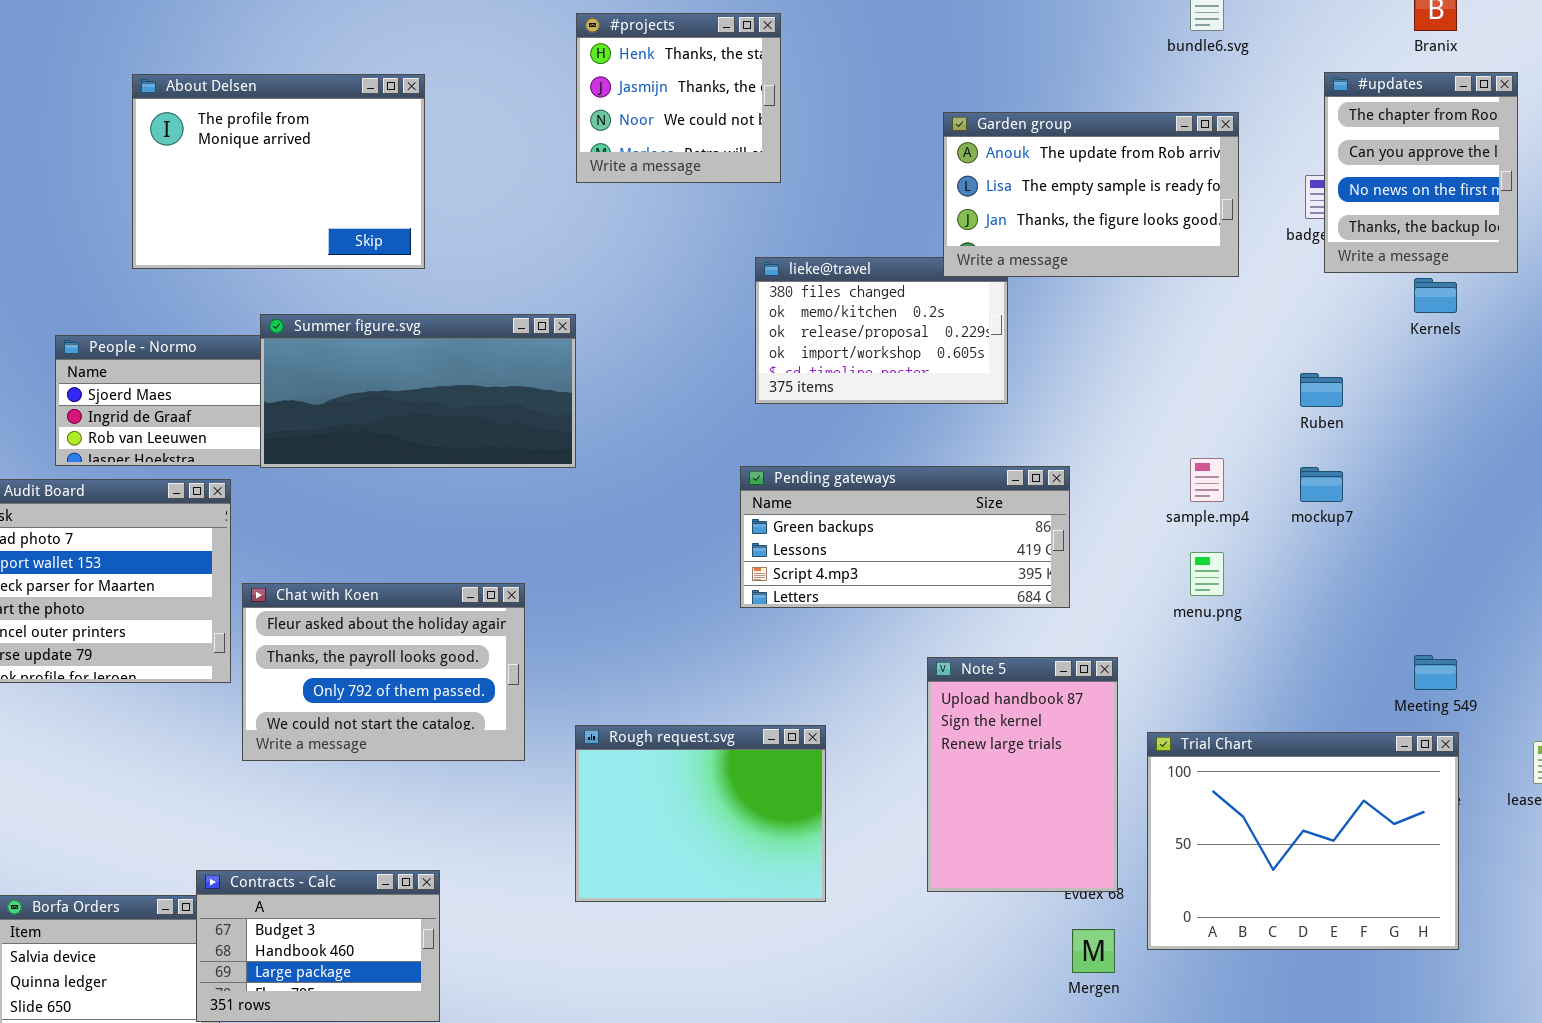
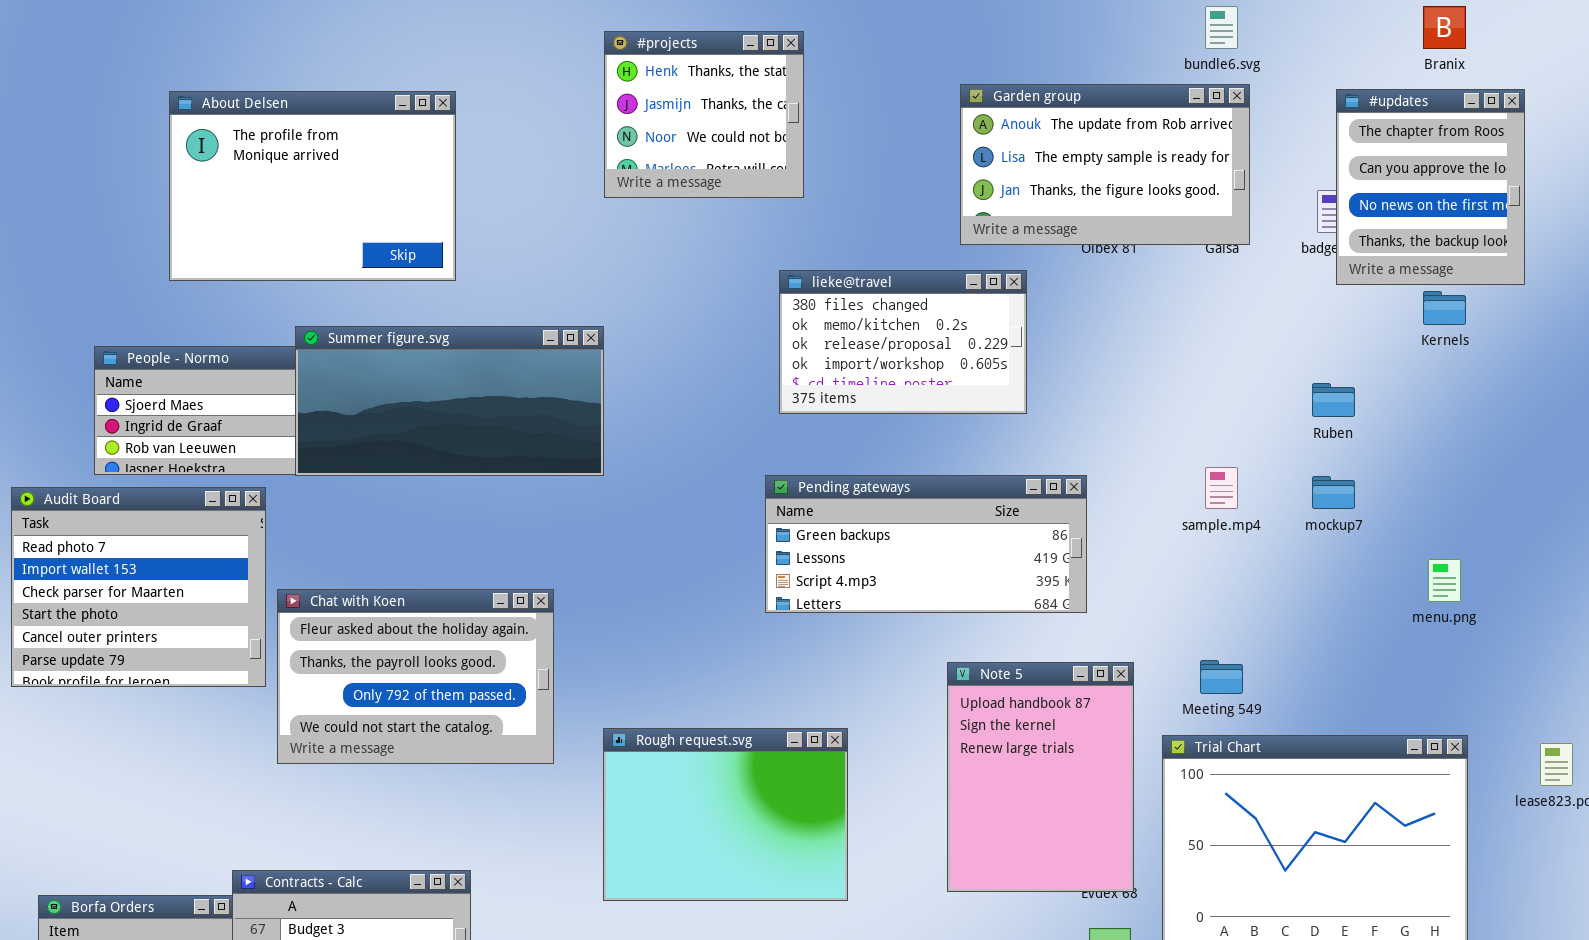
Garden group: [943,112,1239,277] -> [960,84,1250,245], moved
menu.png: [1190,552,1224,596] -> [1428,559,1461,602], moved
Meeting 549: [1414,655,1457,690] -> [1200,660,1243,694], moved

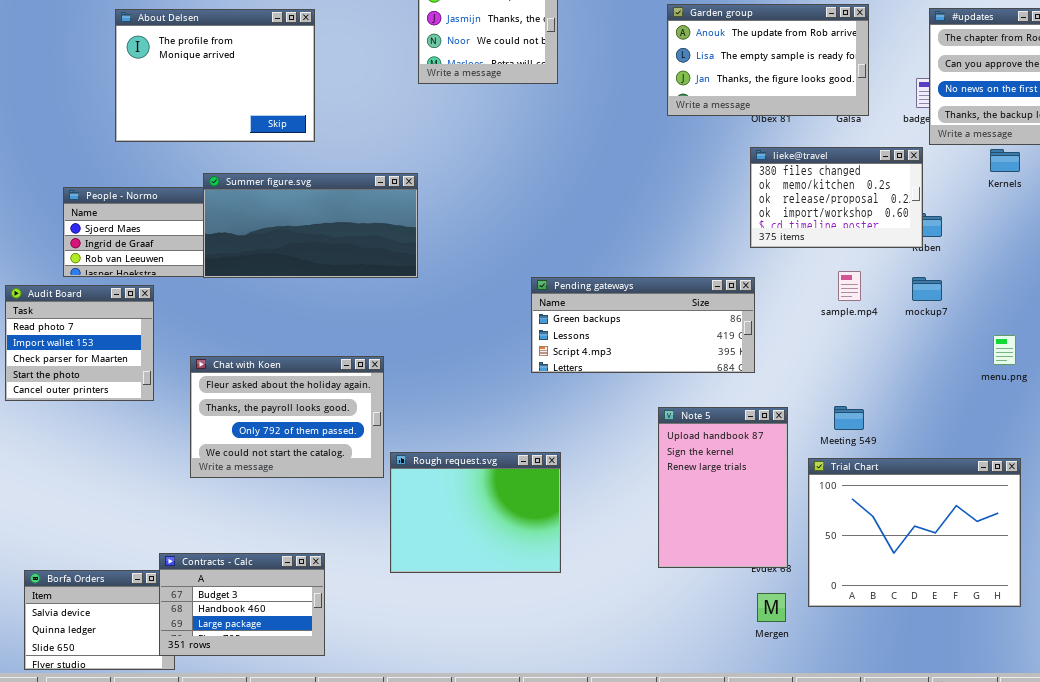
lieke@travel: [779,270,1027,414] -> [750,147,923,248], moved
Audit Board: [11,487,266,687] -> [5,285,154,401], resized
Rough request.svg: [603,728,848,901] -> [390,452,561,573], moved

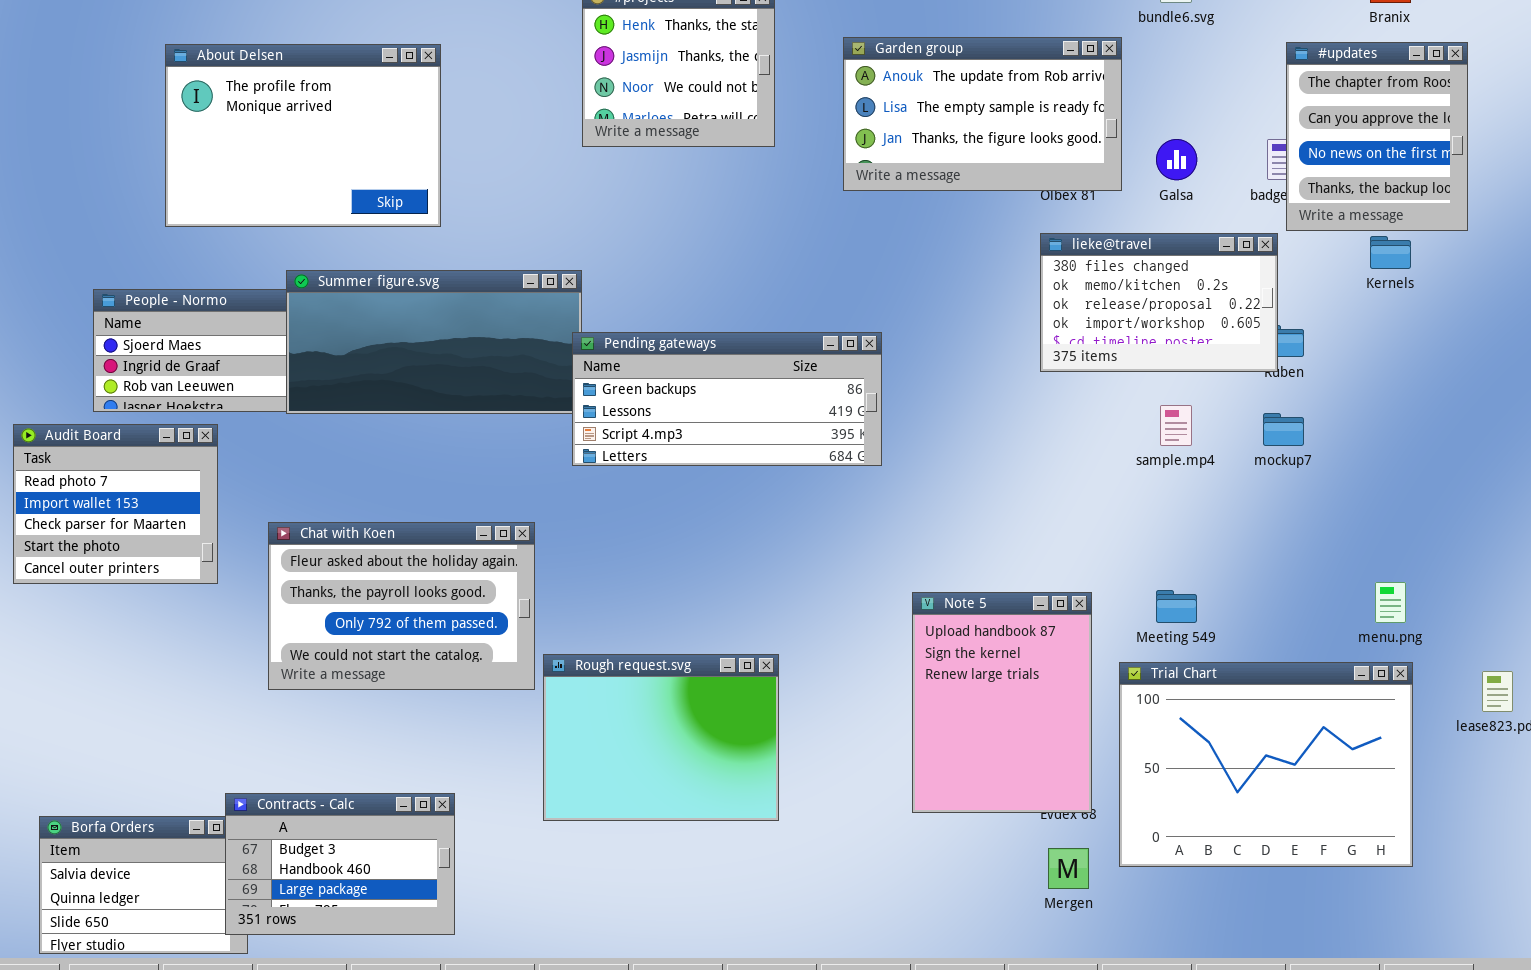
Garden group: [667,4,869,116] -> [843,37,1122,191], moved
Pending gateways: [531,277,755,373] -> [572,332,882,466], moved
menu.png: [993,335,1016,365] -> [1375,582,1406,623], moved

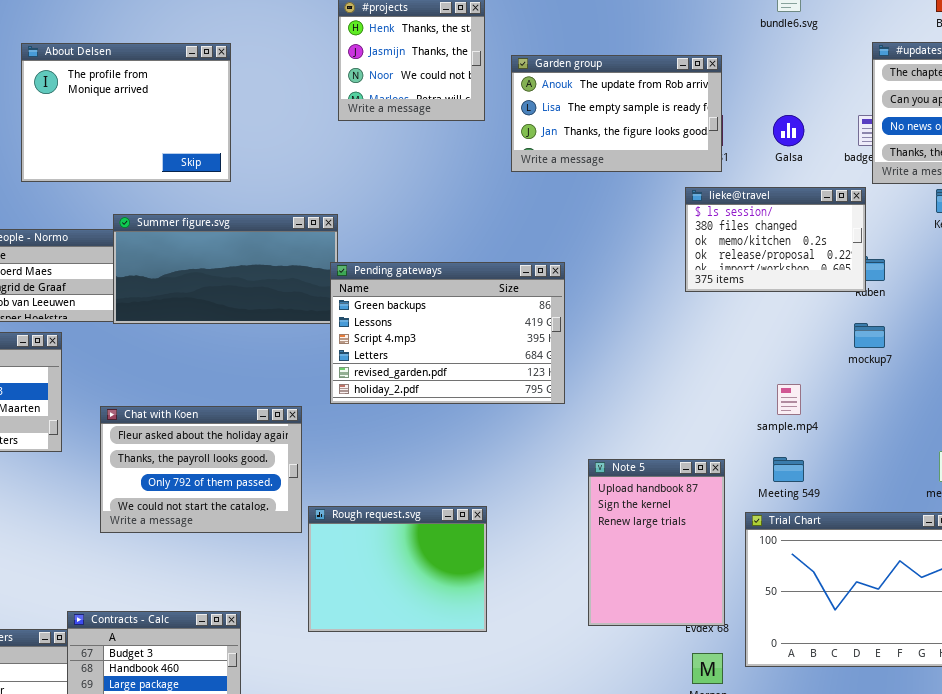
Garden group: [843,37,1122,191] -> [511,55,722,172], moved
lieke@travel: [1040,233,1278,372] -> [685,187,866,292], scrolled up 1 row
Pending gateways: [572,332,882,466] -> [330,262,565,404], resized
sample.mp4: [1160,405,1192,446] -> [777,384,801,415], moved

